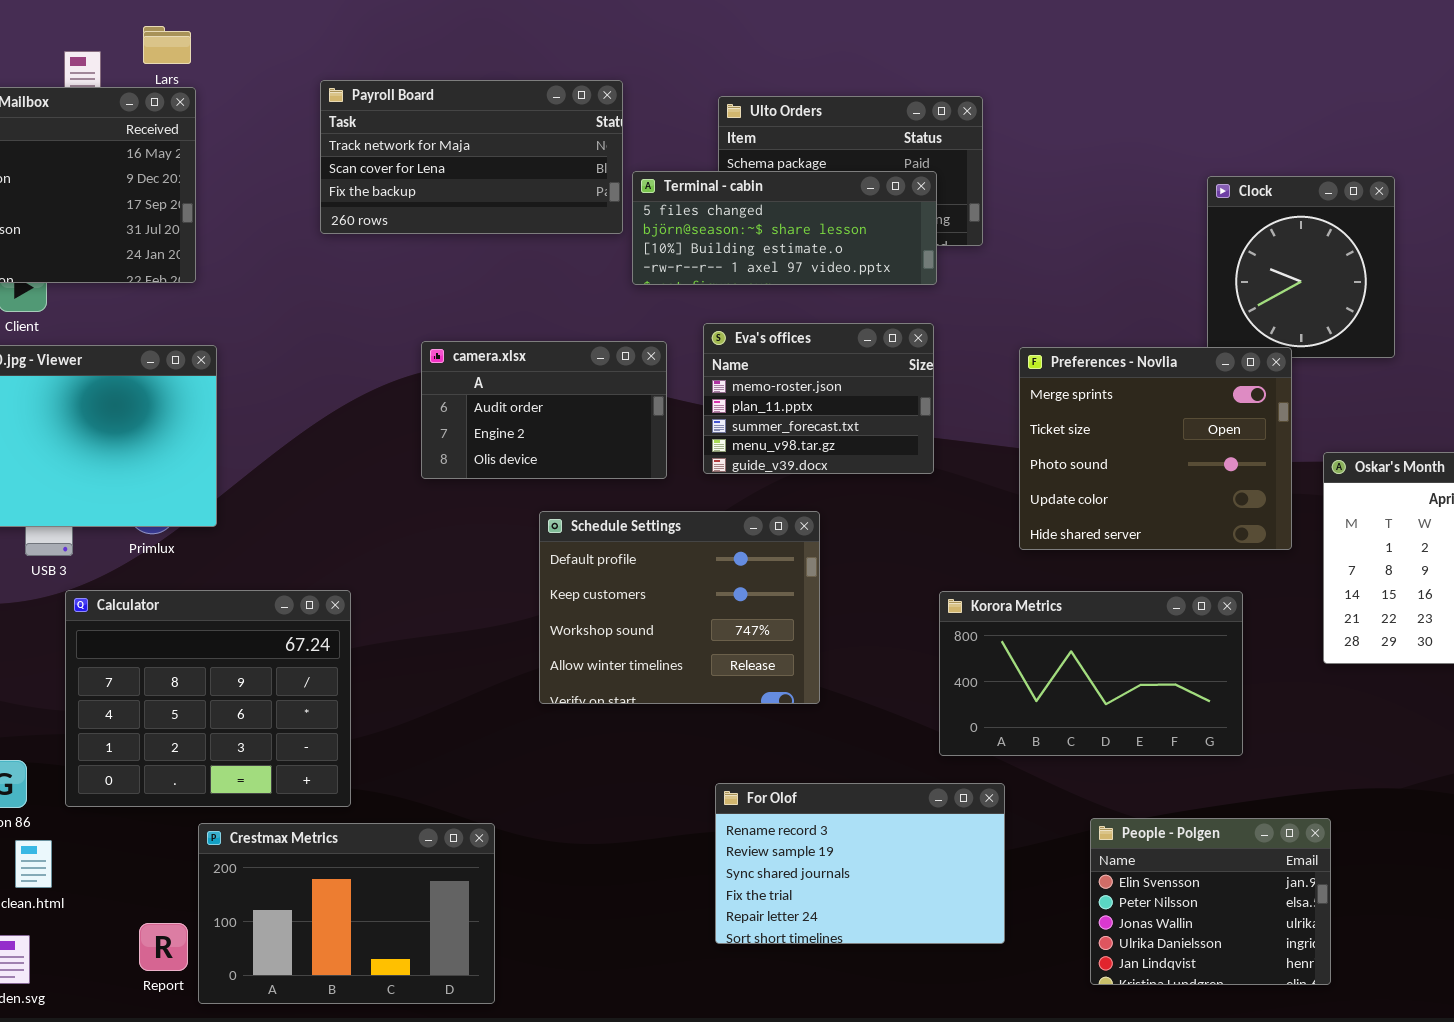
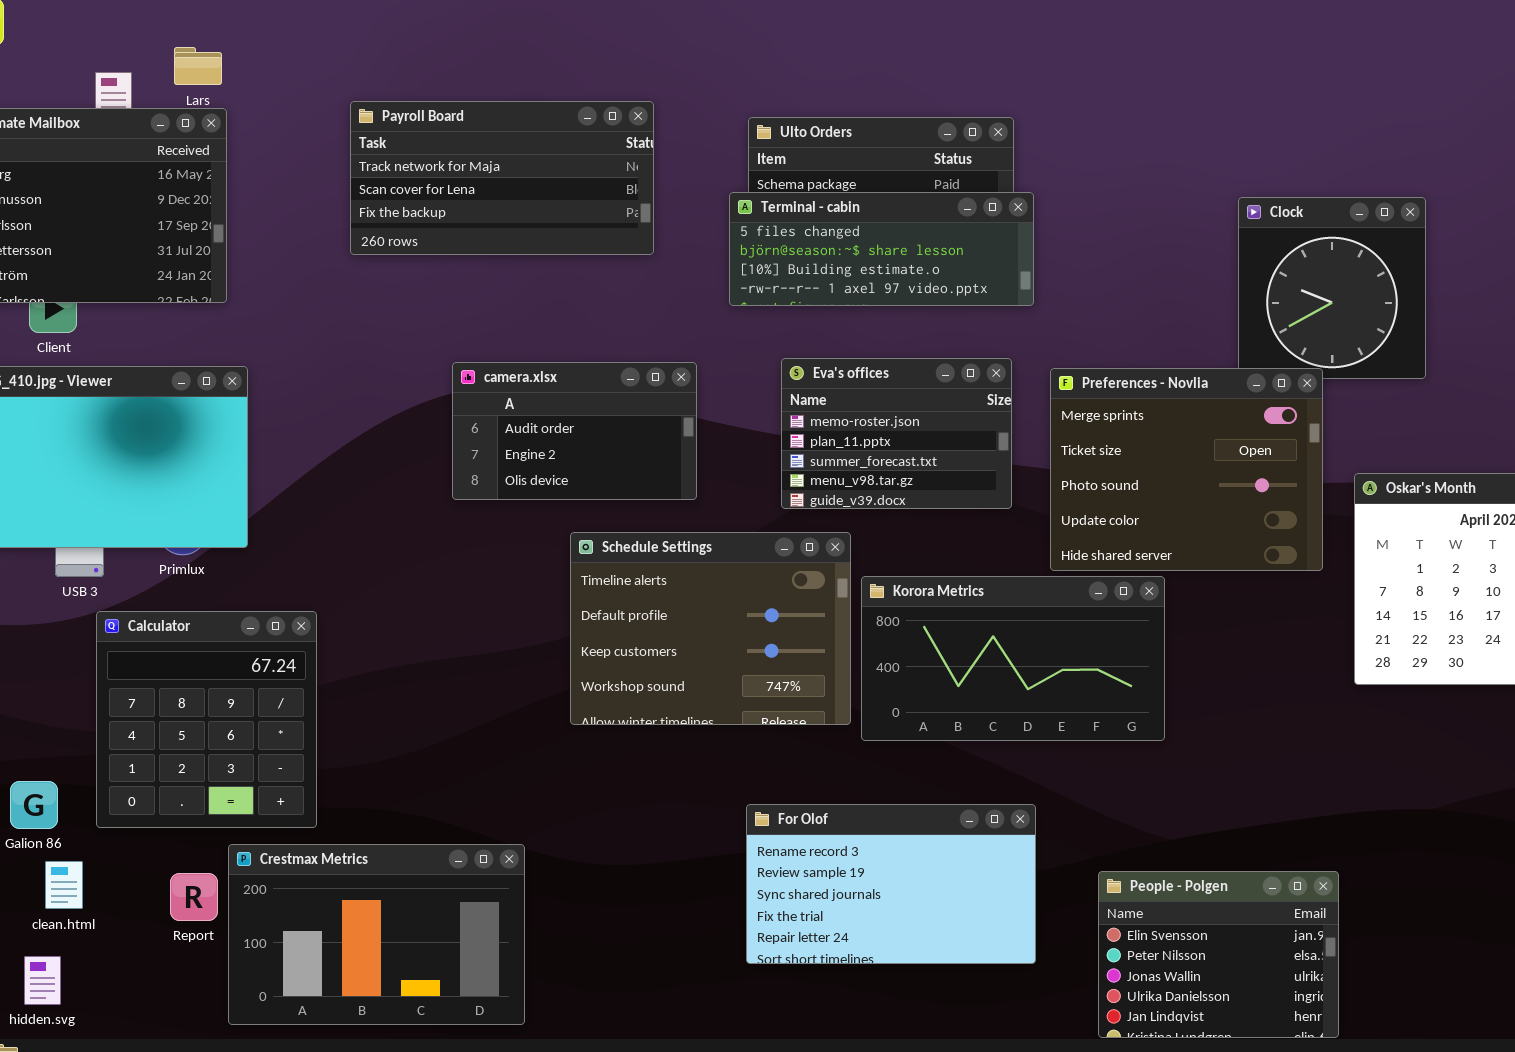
Terminal - cabin: [632,171,937,285] -> [729,192,1034,306], moved
Eva's offices: [703,323,934,474] -> [781,358,1012,509], moved
Schedule Settings: [539,511,820,704] -> [570,532,851,725], scrolled up 1 row
Calculator: [65,590,351,807] -> [96,611,317,828], resized
Korora Metrics: [939,591,1243,756] -> [861,576,1165,741], moved
People - Polgen: [1090,818,1331,985] -> [1098,871,1339,1038], moved
Report: [139,923,188,971] -> [170,873,218,921], moved

